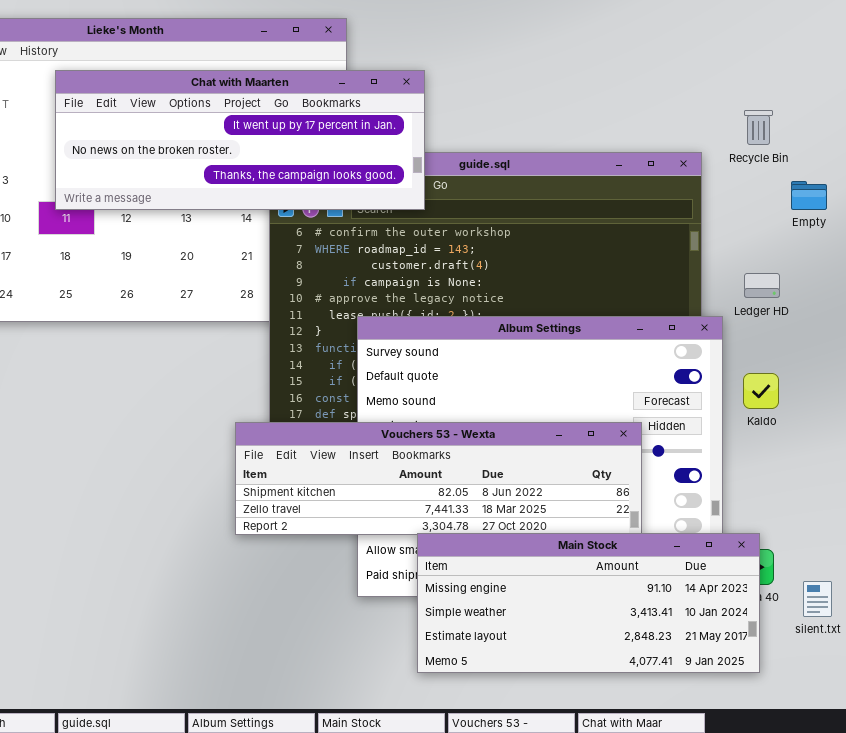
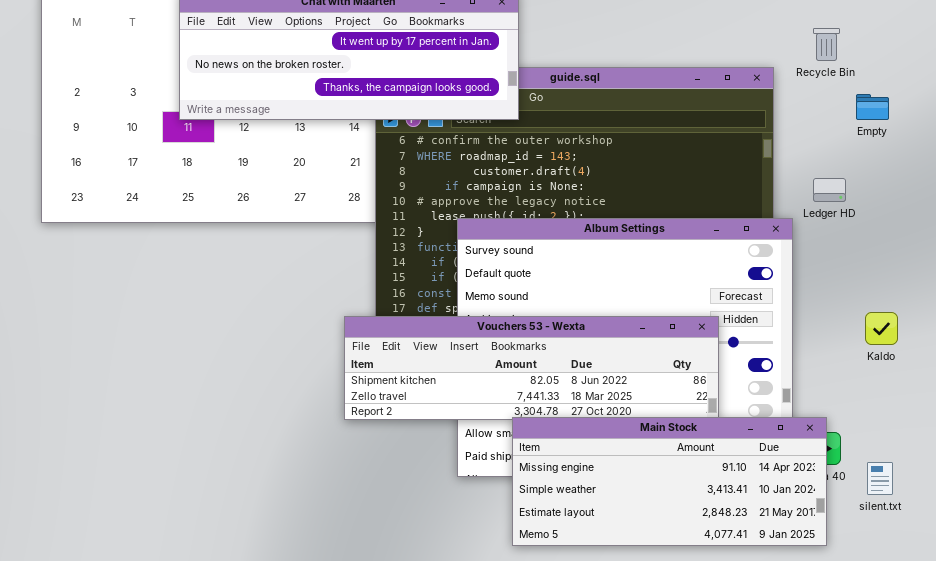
Kaldo: [743,373,779,409] -> [865,312,898,345], moved

